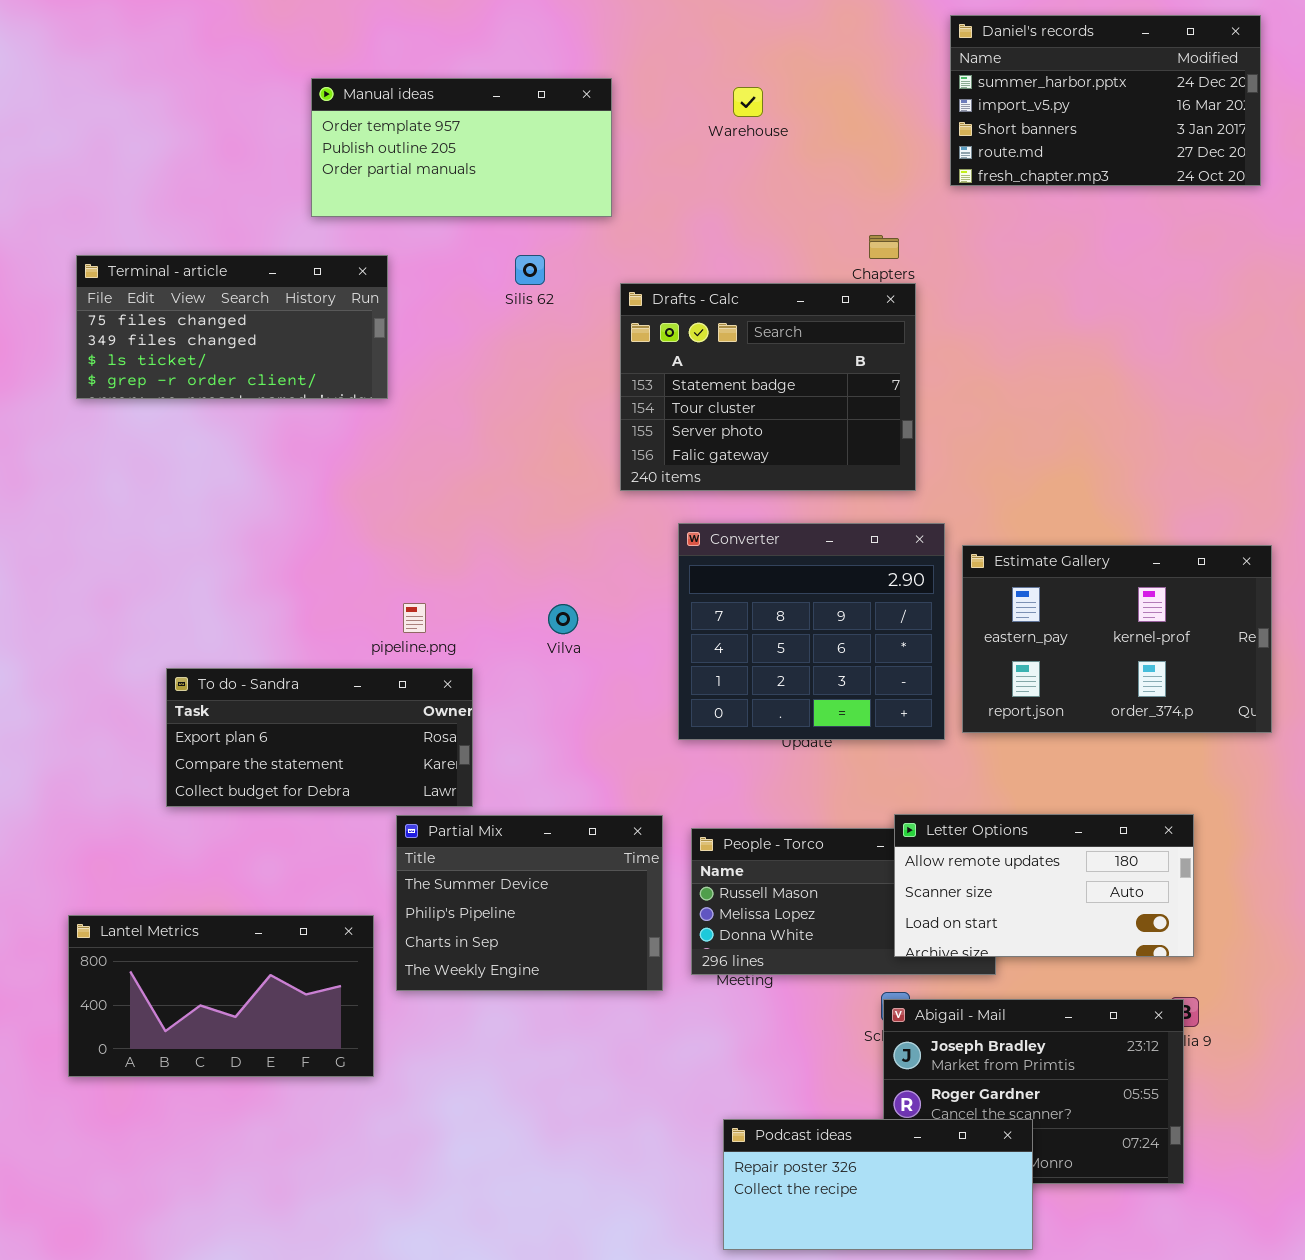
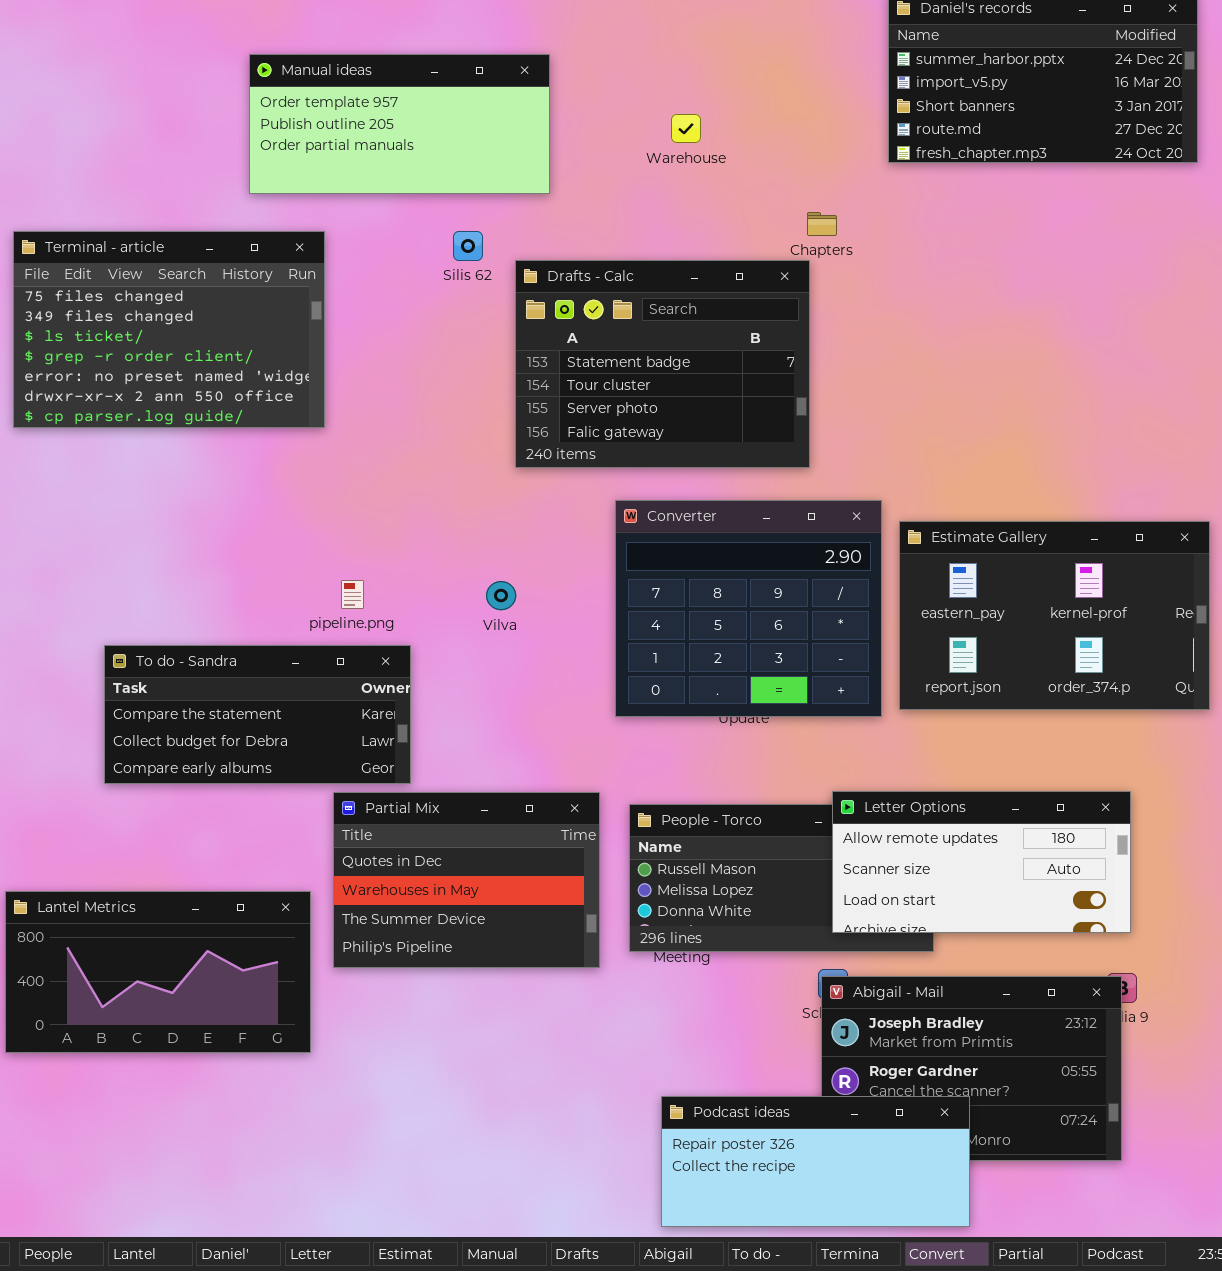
Warehouse: [733,87,763,117] -> [671,114,701,143], moved
Terminal - article: [76,255,388,399] -> [13,231,325,428], resized
Drafts - Calc: [620,283,916,491] -> [515,260,810,468], moved
To do - Sandra: [166,668,473,807] -> [104,645,411,784], scrolled down 1 row
Partial Mix: [396,815,663,991] -> [333,792,600,968], scrolled up 2 rows

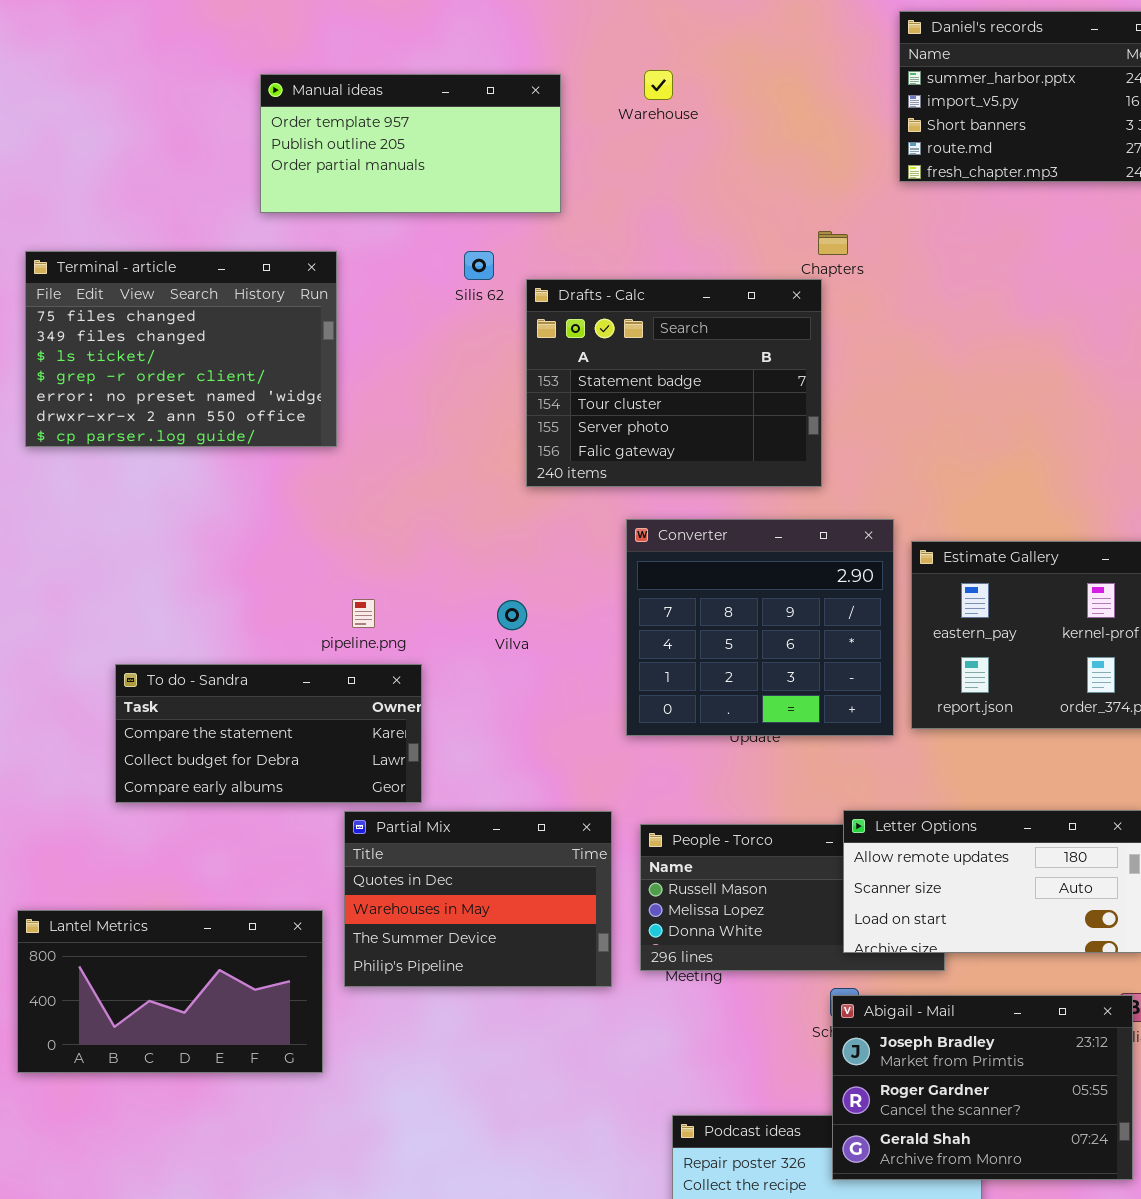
Warehouse: [671,114,701,143] -> [644,70,673,100], moved
Abigail - Mail: [821,976,1122,1161] -> [832,995,1133,1180], raised

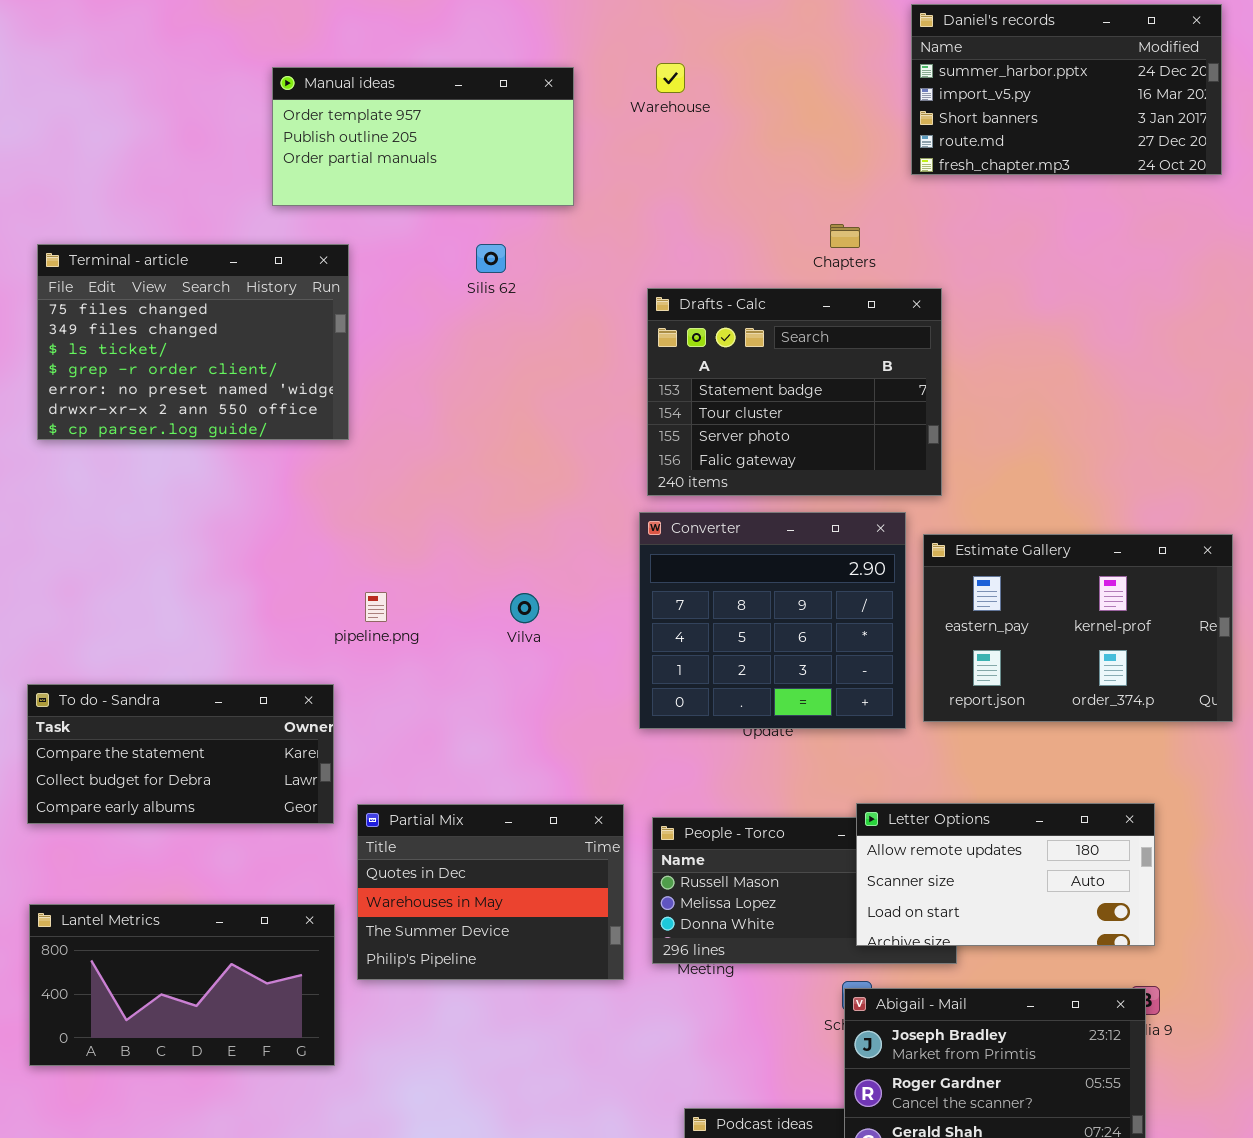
Drafts - Calc: [526,279,822,487] -> [647,288,942,496], moved
To do - Sandra: [115,664,422,803] -> [27,684,334,824], moved

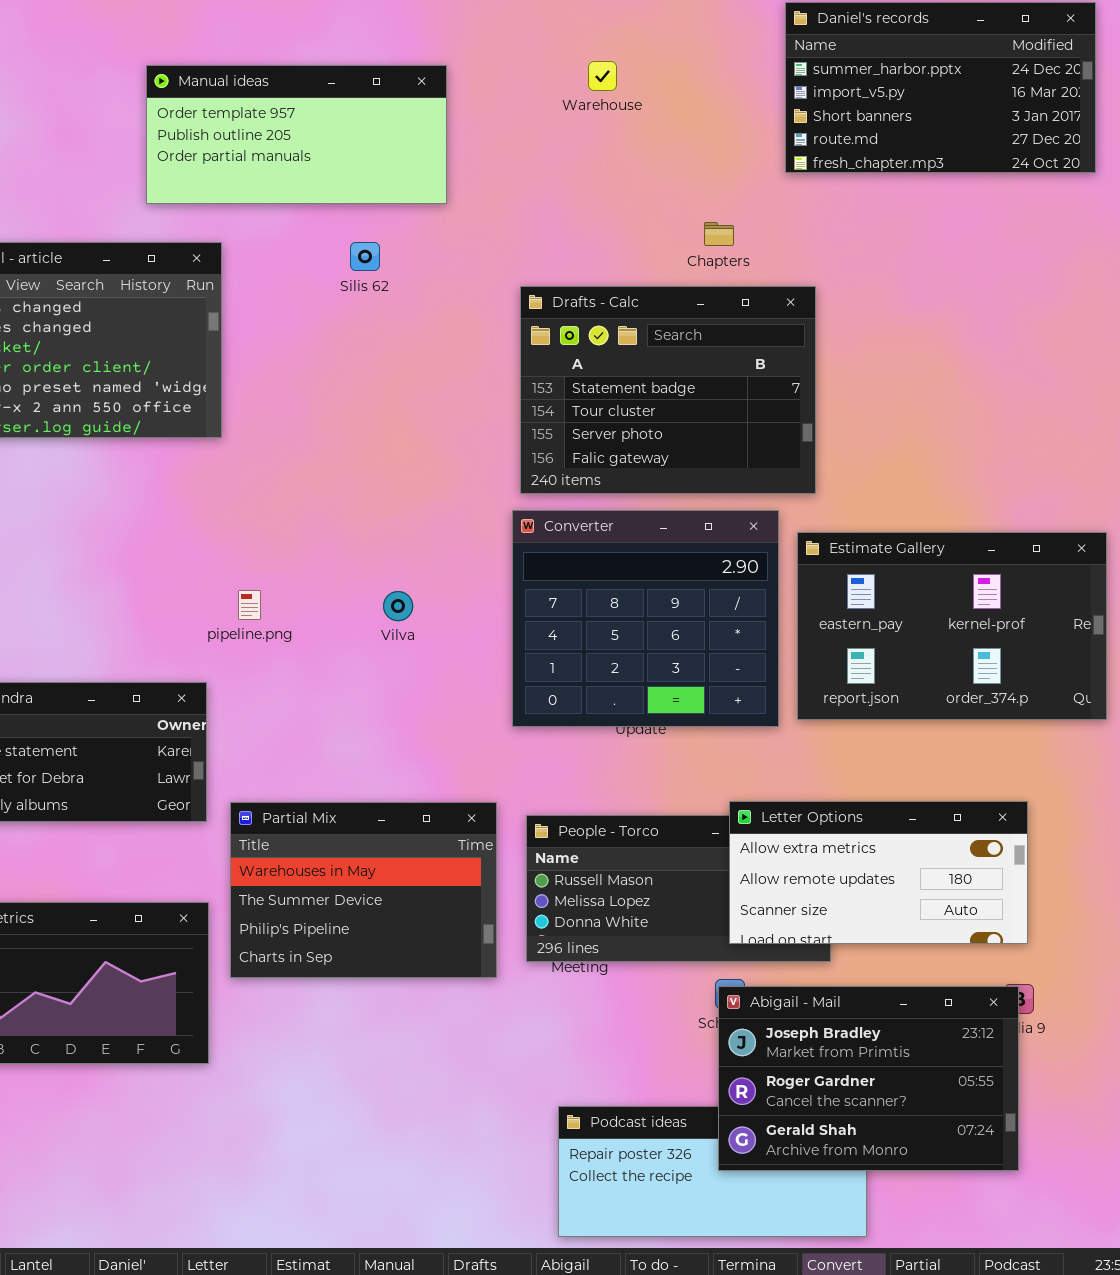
Warehouse: [656,63,685,93] -> [588,61,617,91], moved
Letter Options: [856,803,1155,946] -> [729,801,1028,944], scrolled up 1 row
Partial Mix: [357,804,624,980] -> [230,802,497,978], scrolled down 1 row

